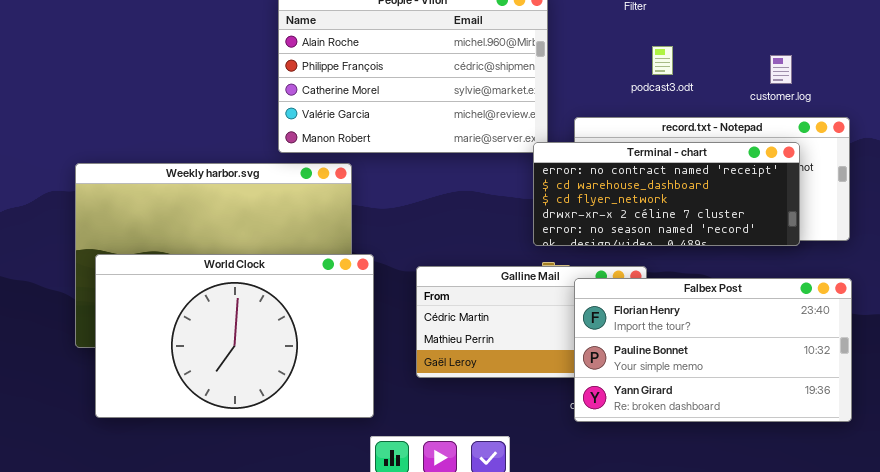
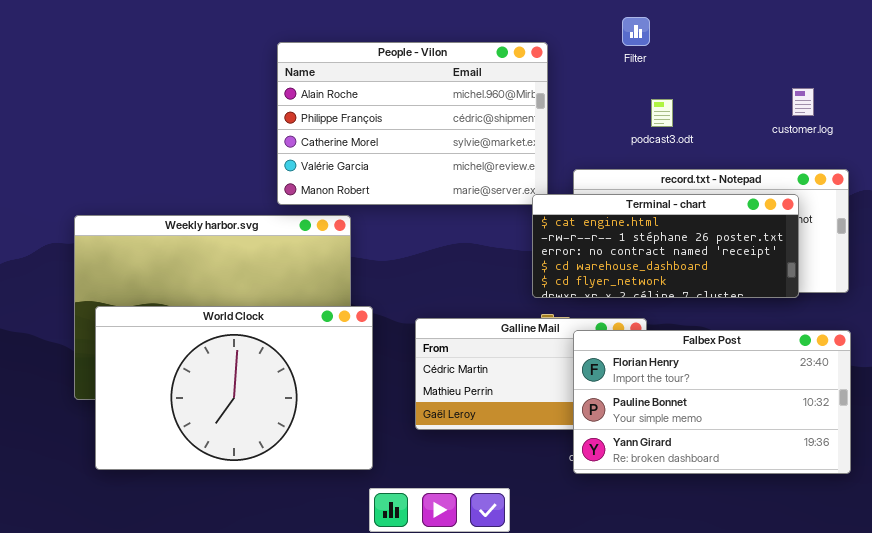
customer.log: [770,55,792,84] -> [792,88,814,116], moved
Terminal - chart: [533,142,800,246] -> [532,194,799,298], scrolled up 2 rows

